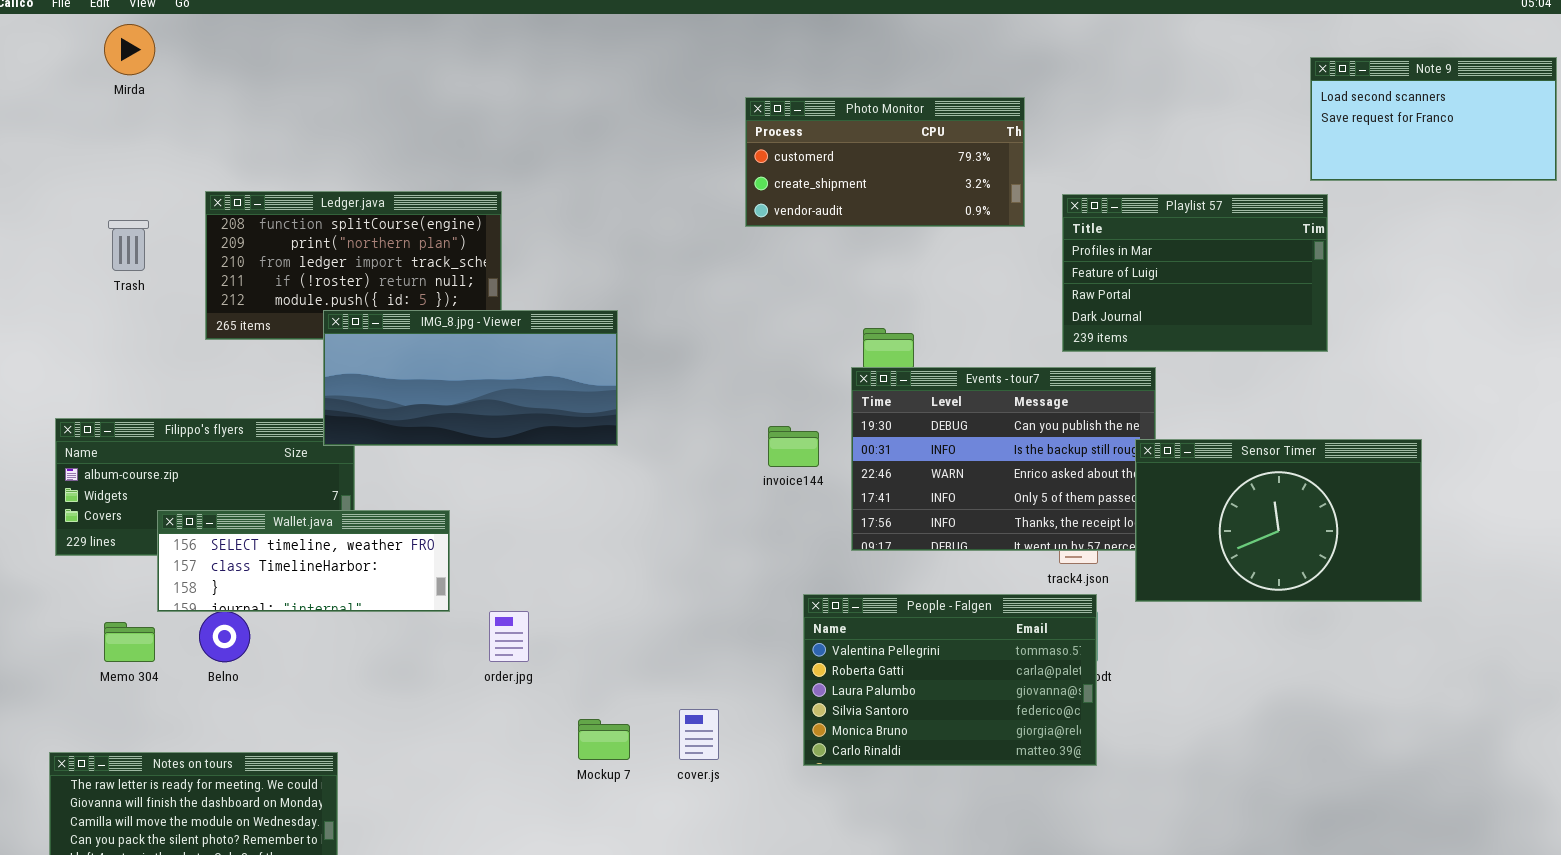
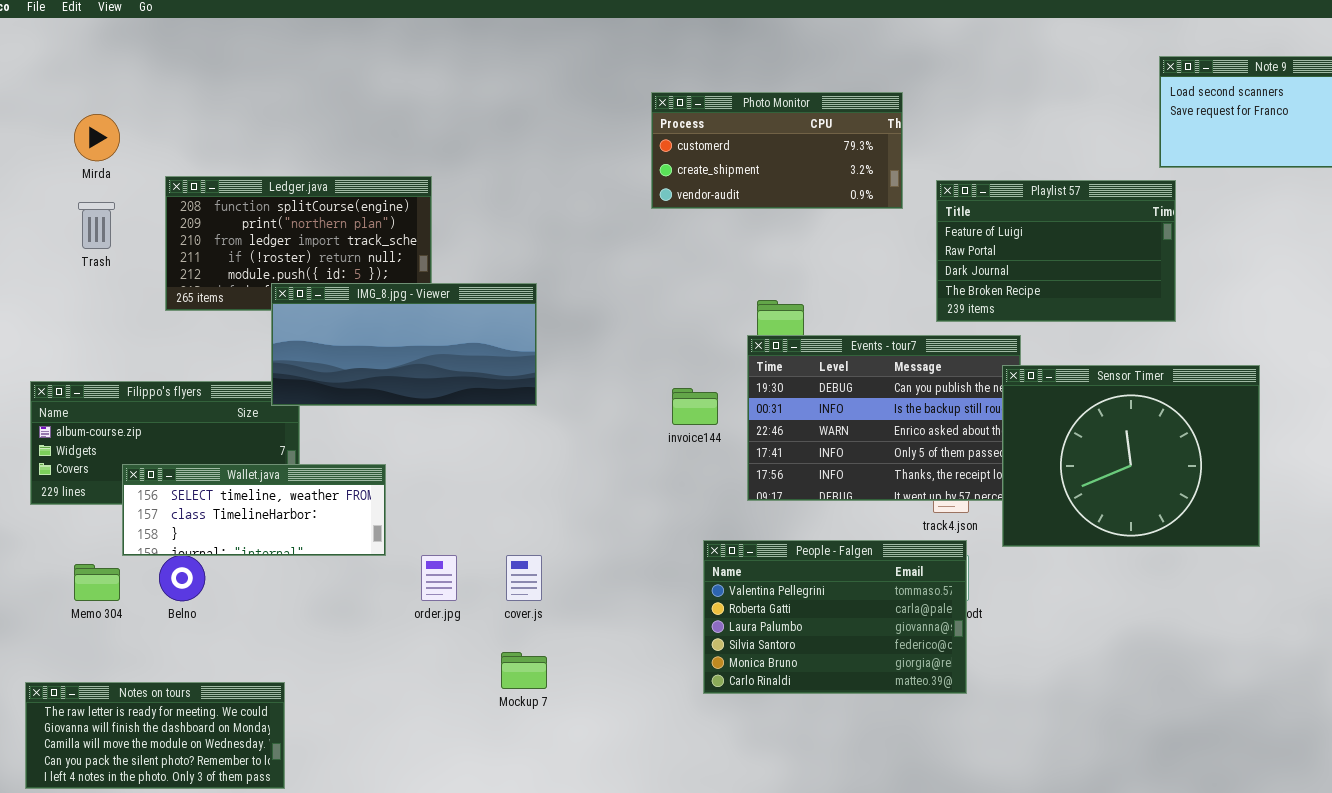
Mirda: [104,24,155,75] -> [74,114,120,161], moved
Playlist 57: [1062,194,1328,352] -> [936,180,1176,322], scrolled down 1 row
Sensor Timer: [1135,439,1422,602] -> [1002,365,1260,547], resized
cover.js: [679,709,719,760] -> [506,555,542,601], moved

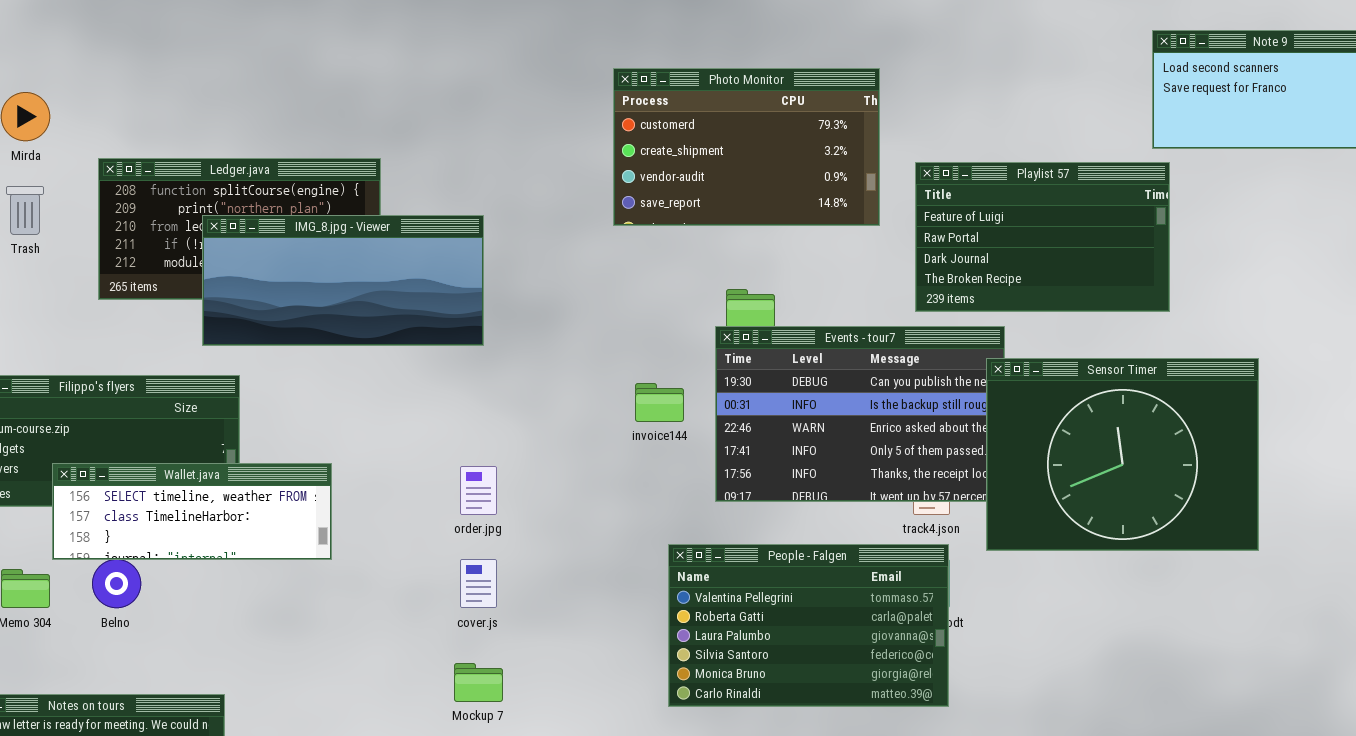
Photo Monitor: [651,92,903,209] -> [613,68,880,226], resized
IMG_8.jpg - Viewer: [271,283,537,406] -> [202,215,484,346], moved
order.jpg: [421,555,457,601] -> [460,466,497,515], moved

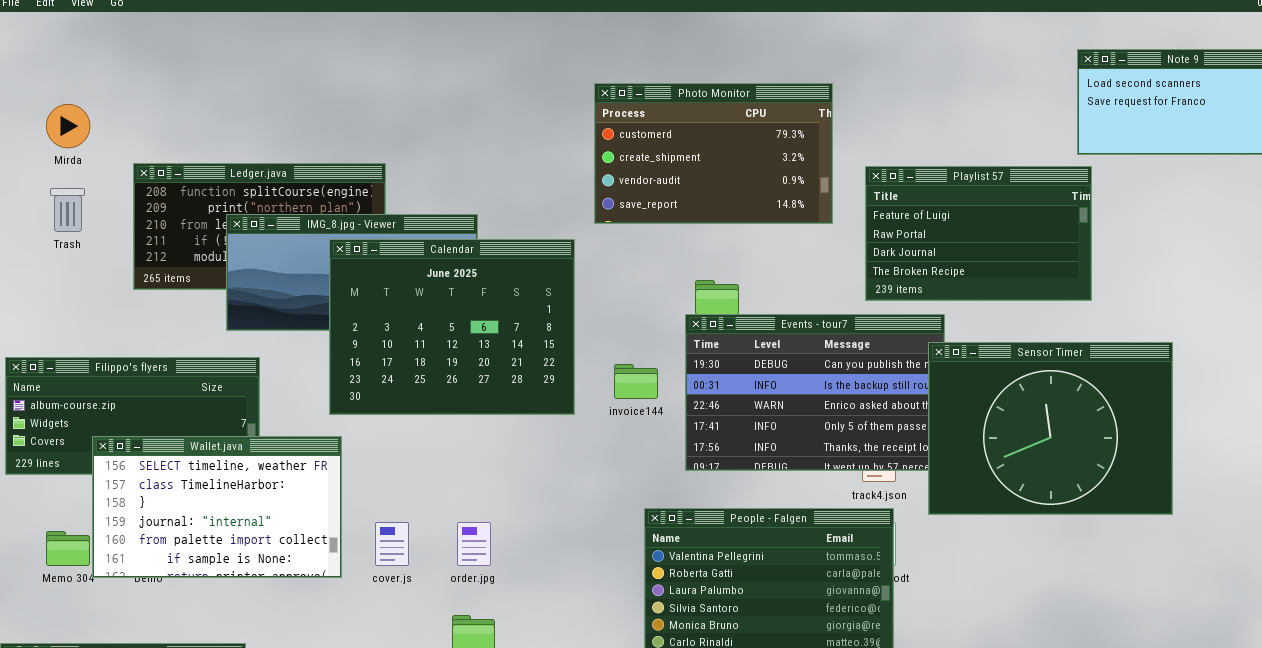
Calendar: none -> [329,239,575,415], opened
Wallet.java: [52,463,332,560] -> [92,436,342,578], resized
order.jpg: [460,466,497,515] -> [457,522,491,566], moved
cover.js: [460,559,497,608] -> [375,522,409,566], moved

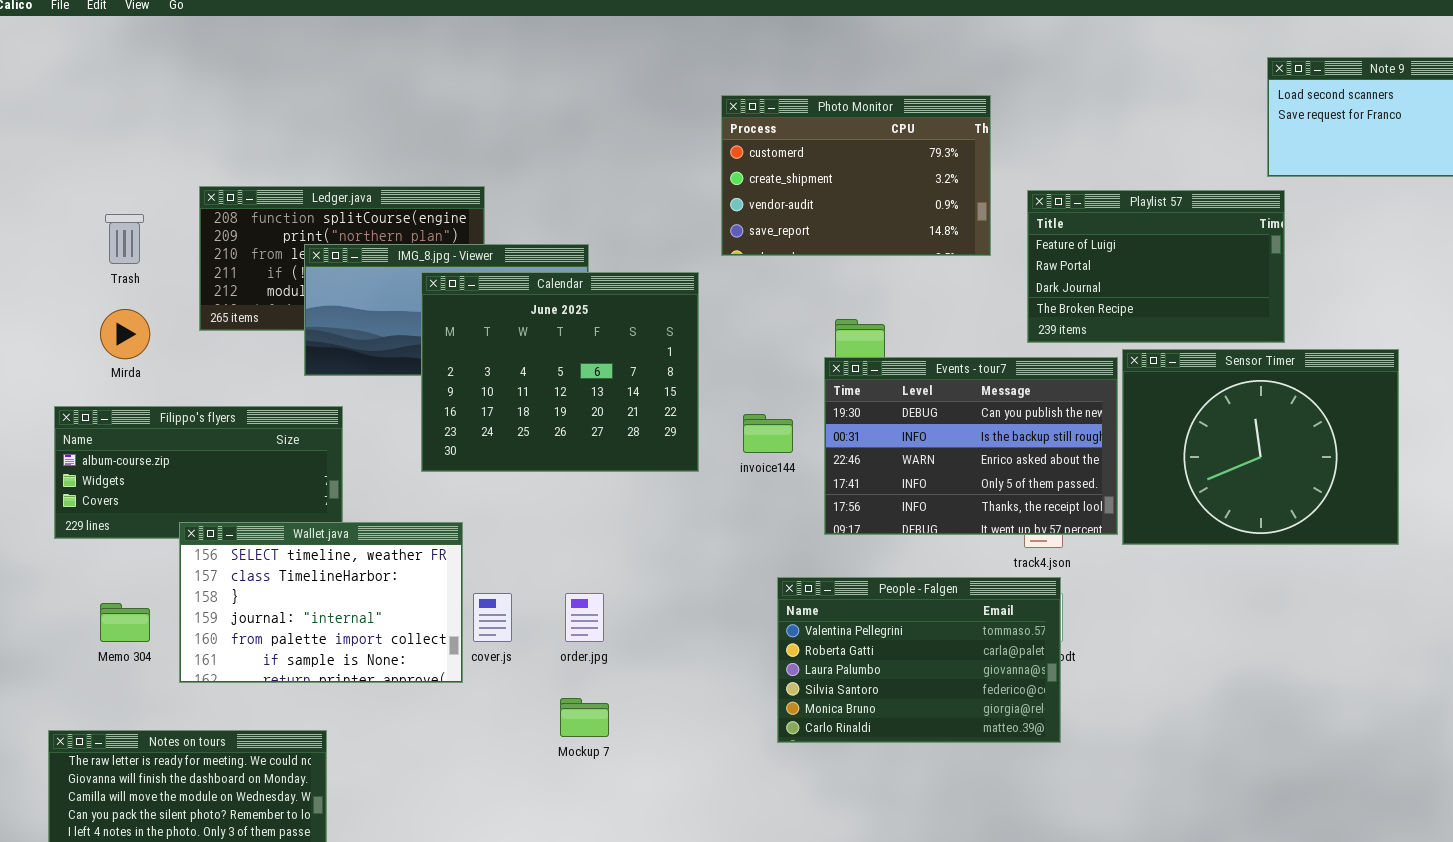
Mirda: [46,104,90,148] -> [100,309,150,359], moved
Sensor Timer: [928,342,1173,515] -> [1122,349,1399,545], moved
Wallet.java: [92,436,342,578] -> [179,522,463,683], moved

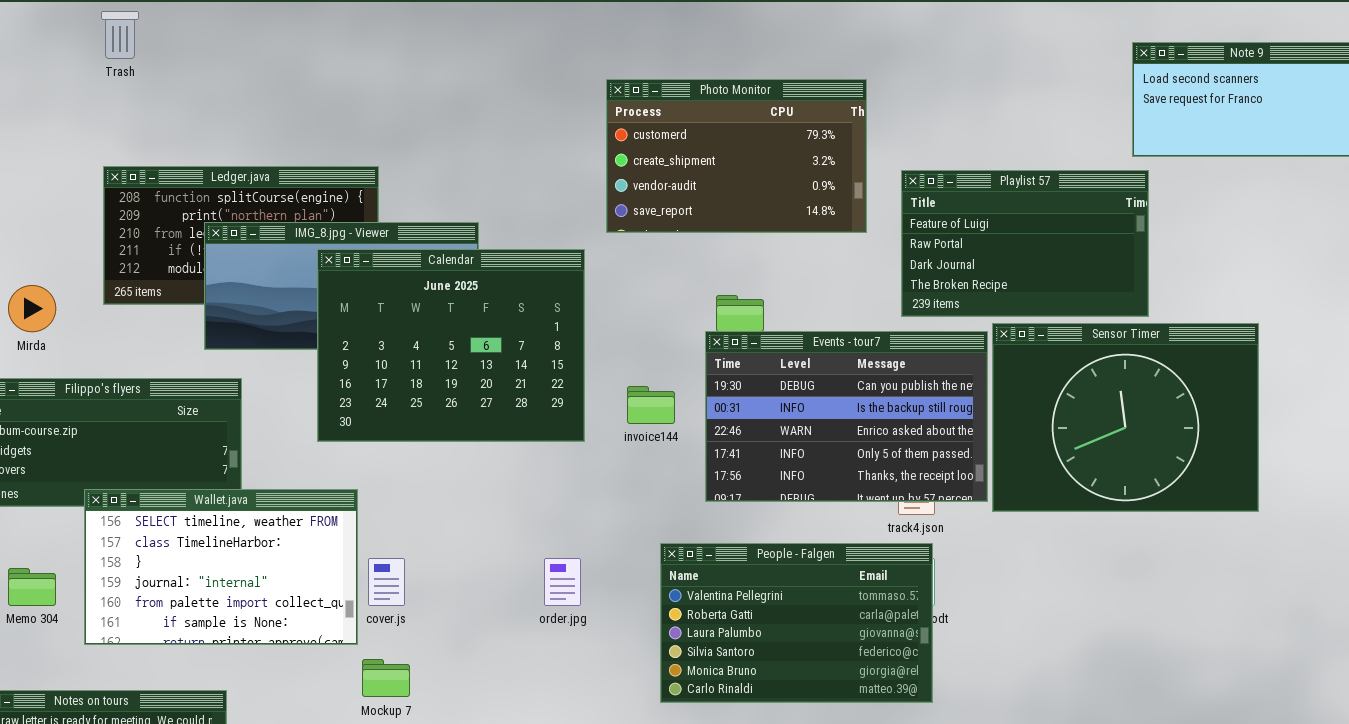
Trash: [105,214,144,264] -> [101,11,139,59], moved
order.jpg: [565,593,604,642] -> [544,558,581,606], moved
Mockup 7: [560,698,609,737] -> [362,659,410,697], moved

